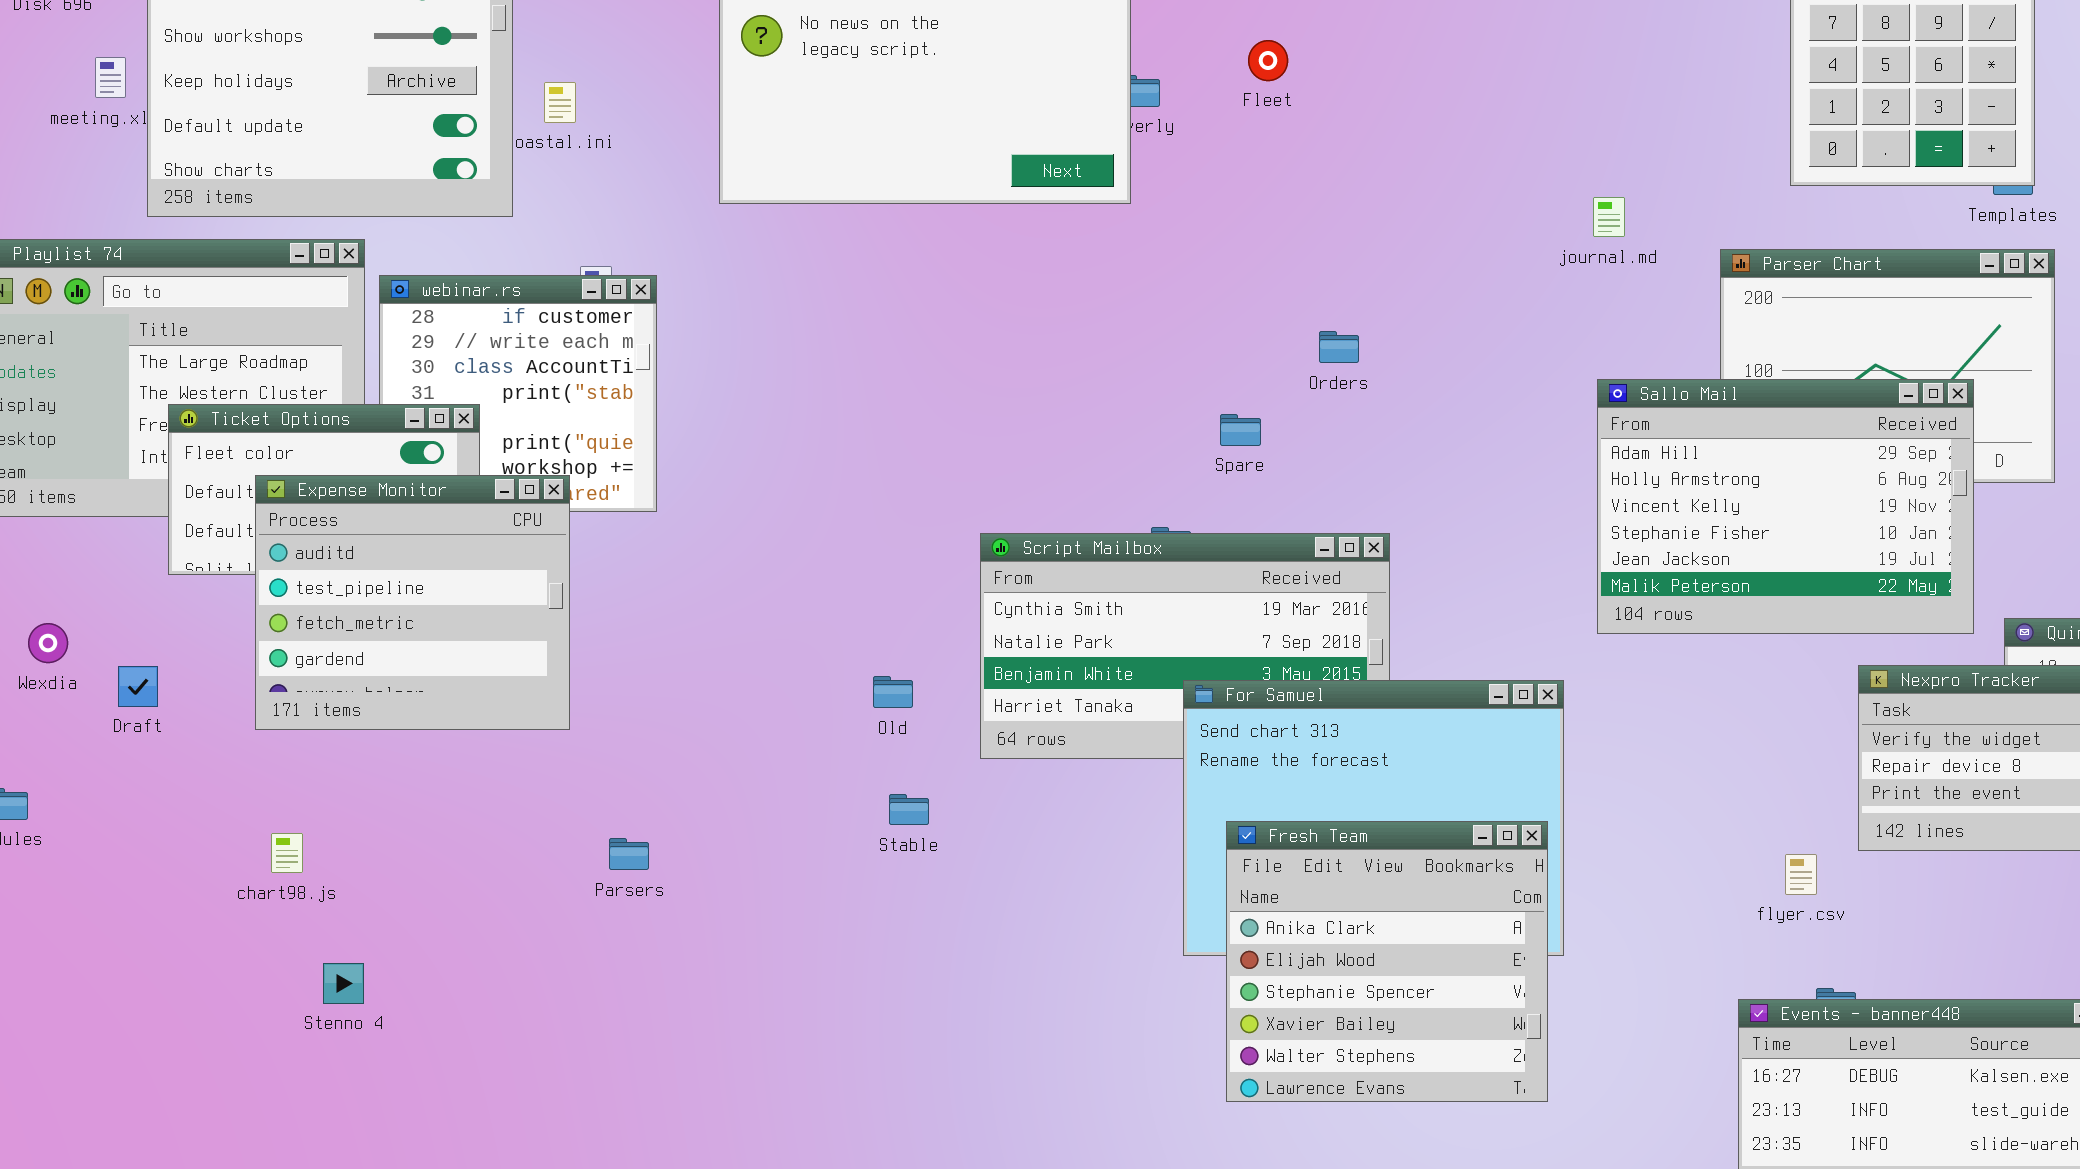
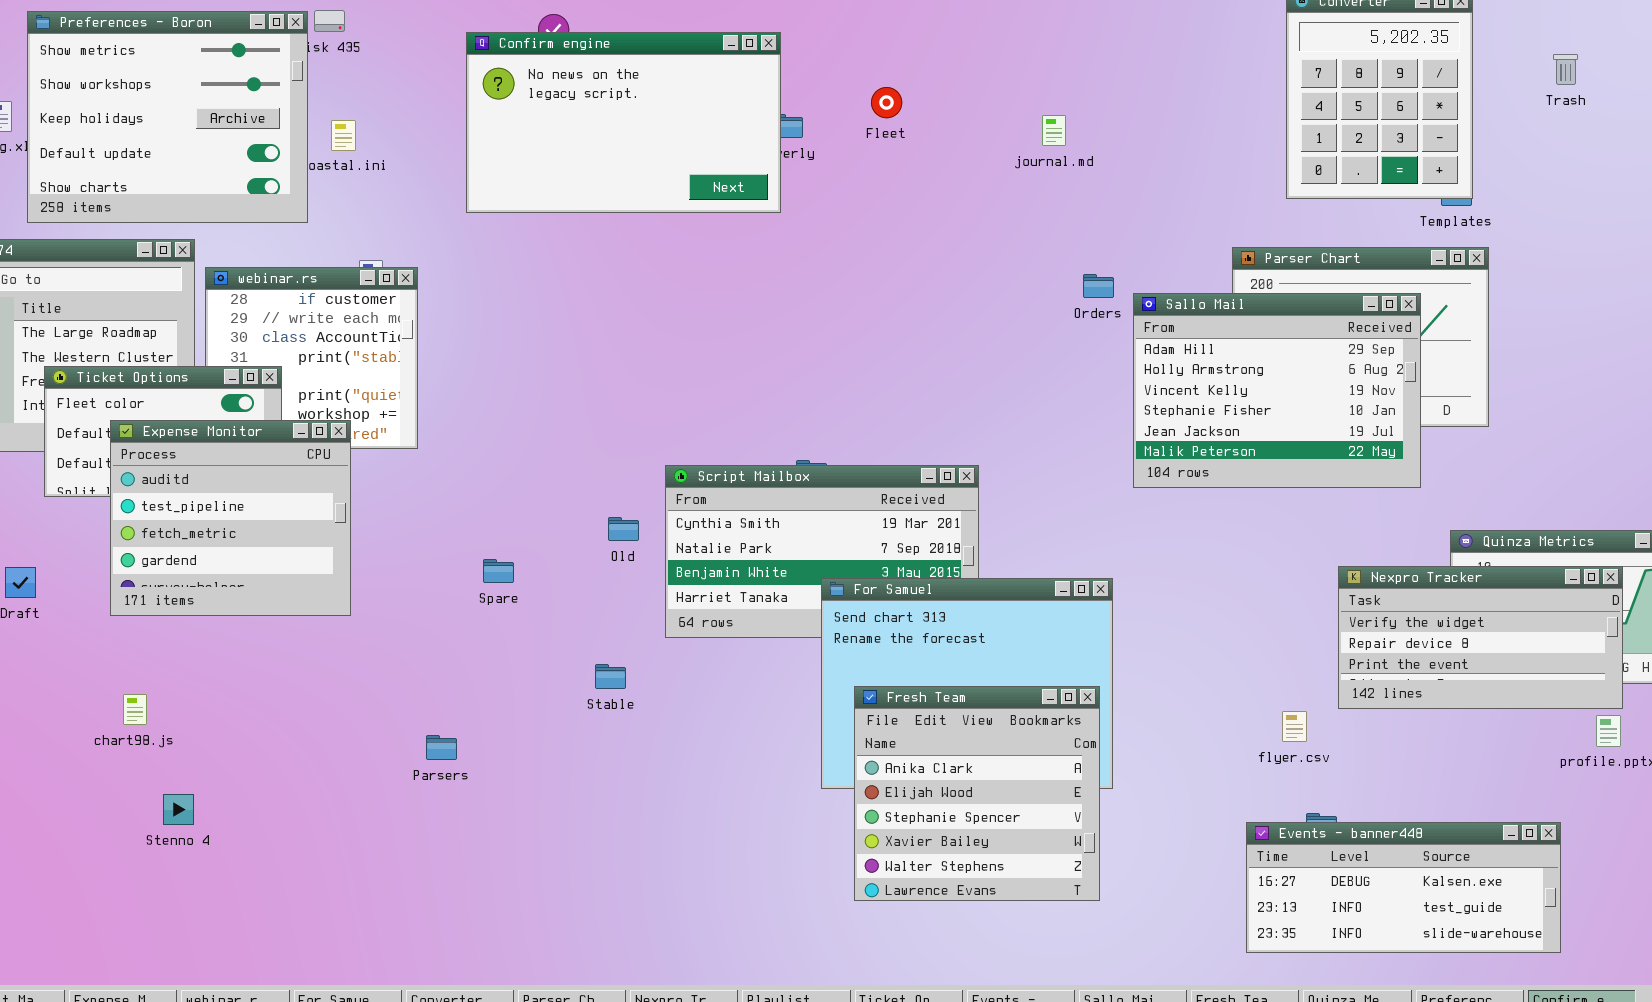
journal.md: [1593,197,1625,237] -> [1042,115,1066,146], moved
Orders: [1319,331,1359,363] -> [1083,274,1114,298], moved
Sallo Mail: [1597,379,1974,634] -> [1133,293,1421,488], moved
Spare: [1220,414,1261,446] -> [483,559,514,583], moved
Old: [873,676,913,708] -> [608,517,639,541], moved
Parsers: [609,838,649,870] -> [426,735,457,760], moved

